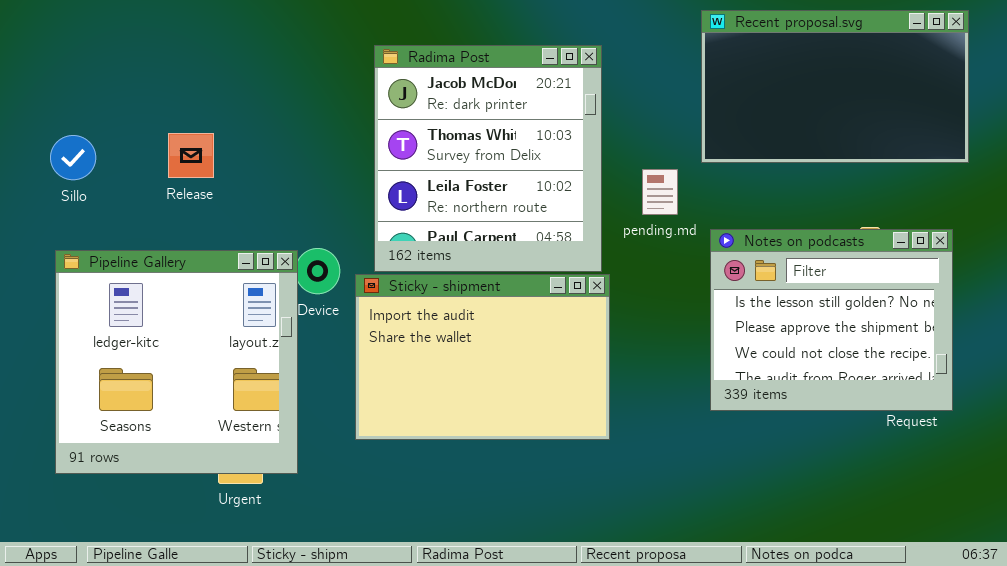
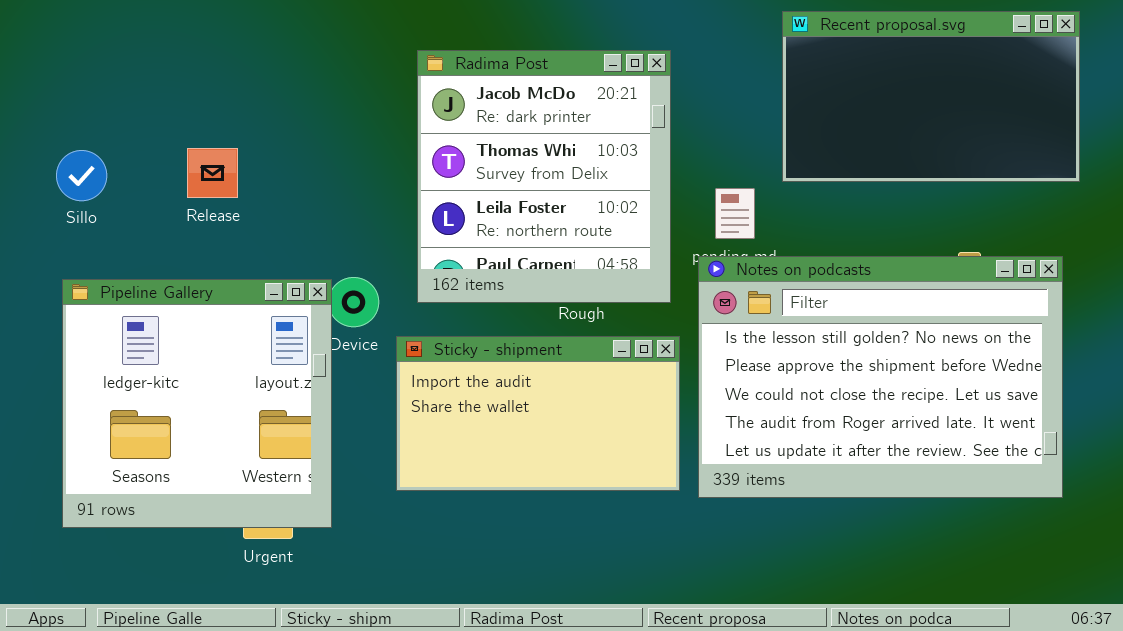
Notes on podcasts: [710,229,953,411] -> [698,256,1063,498], resized
Sticky - shipment: [355,274,610,440] -> [396,336,680,491], resized

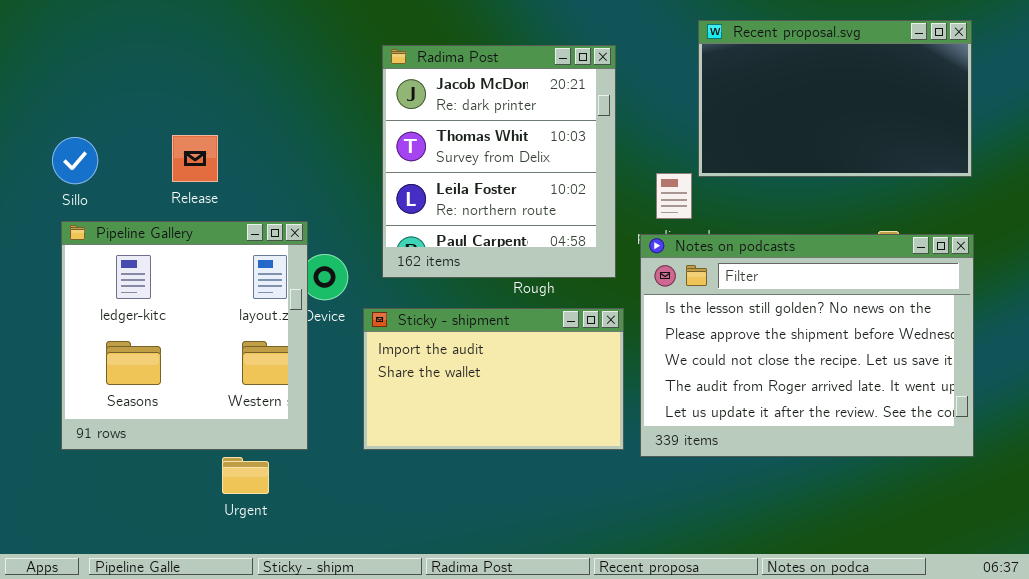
Recent proposal.svg: [782,11,1080,182] -> [698,20,972,177], moved
Pipeline Gallery: [62,279,332,528] -> [61,221,308,450], moved

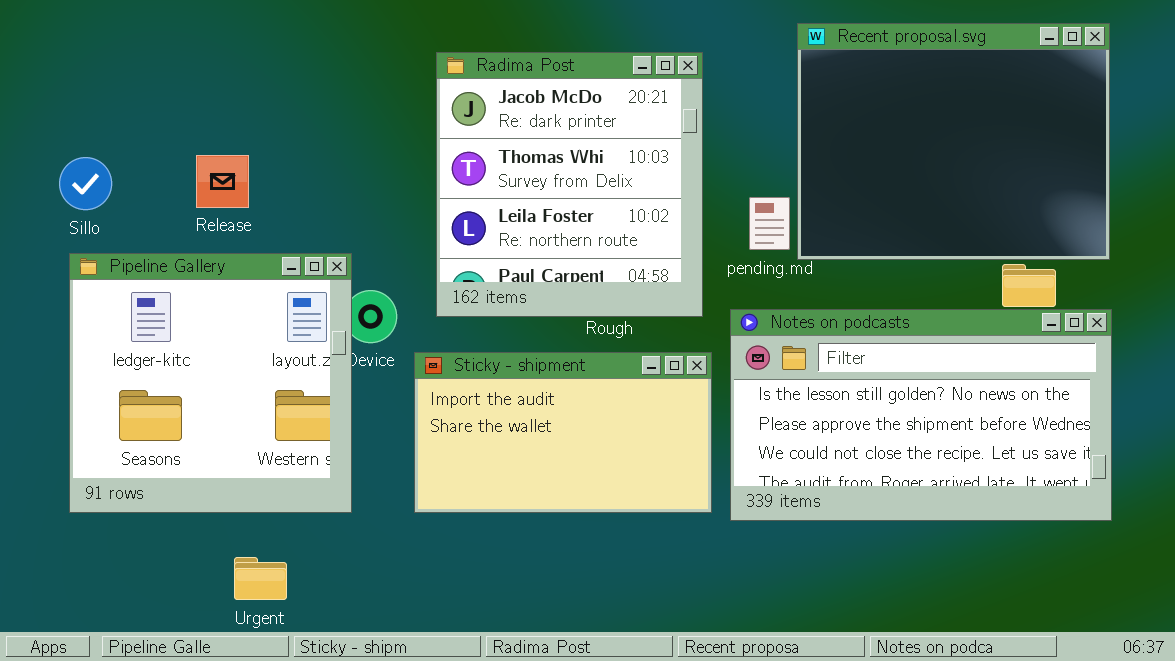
Recent proposal.svg: [698,20,972,177] -> [797,23,1110,260], resized
Notes on podcasts: [640,234,974,457] -> [730,309,1112,521], resized
Urgent: [222,457,269,494] -> [234,557,287,600], moved

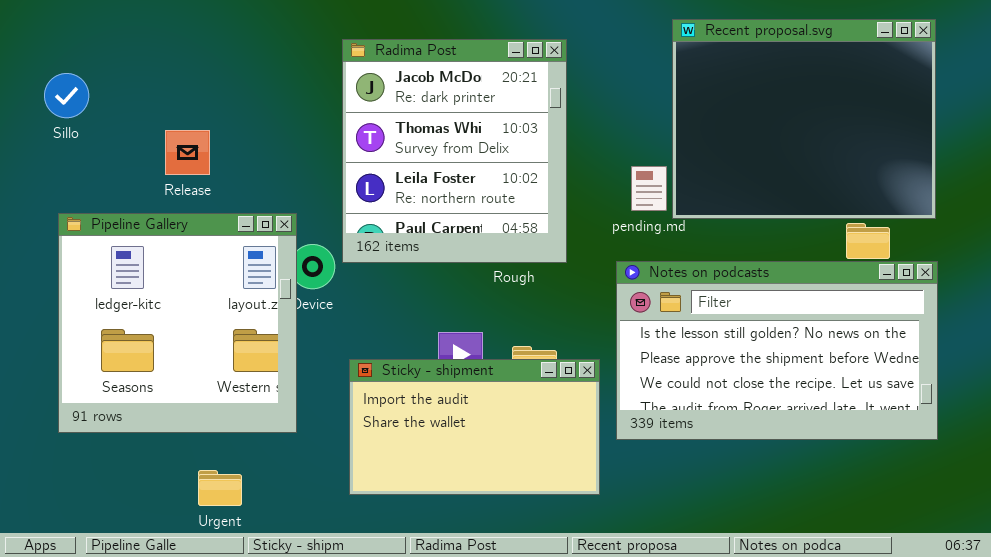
Radima Post: [436,52,703,317] -> [342,39,567,263], moved
Sillo: [59,157,112,210] -> [44,73,89,118], moved
Sticky - shipment: [414,352,712,513] -> [349,359,600,495], moved

